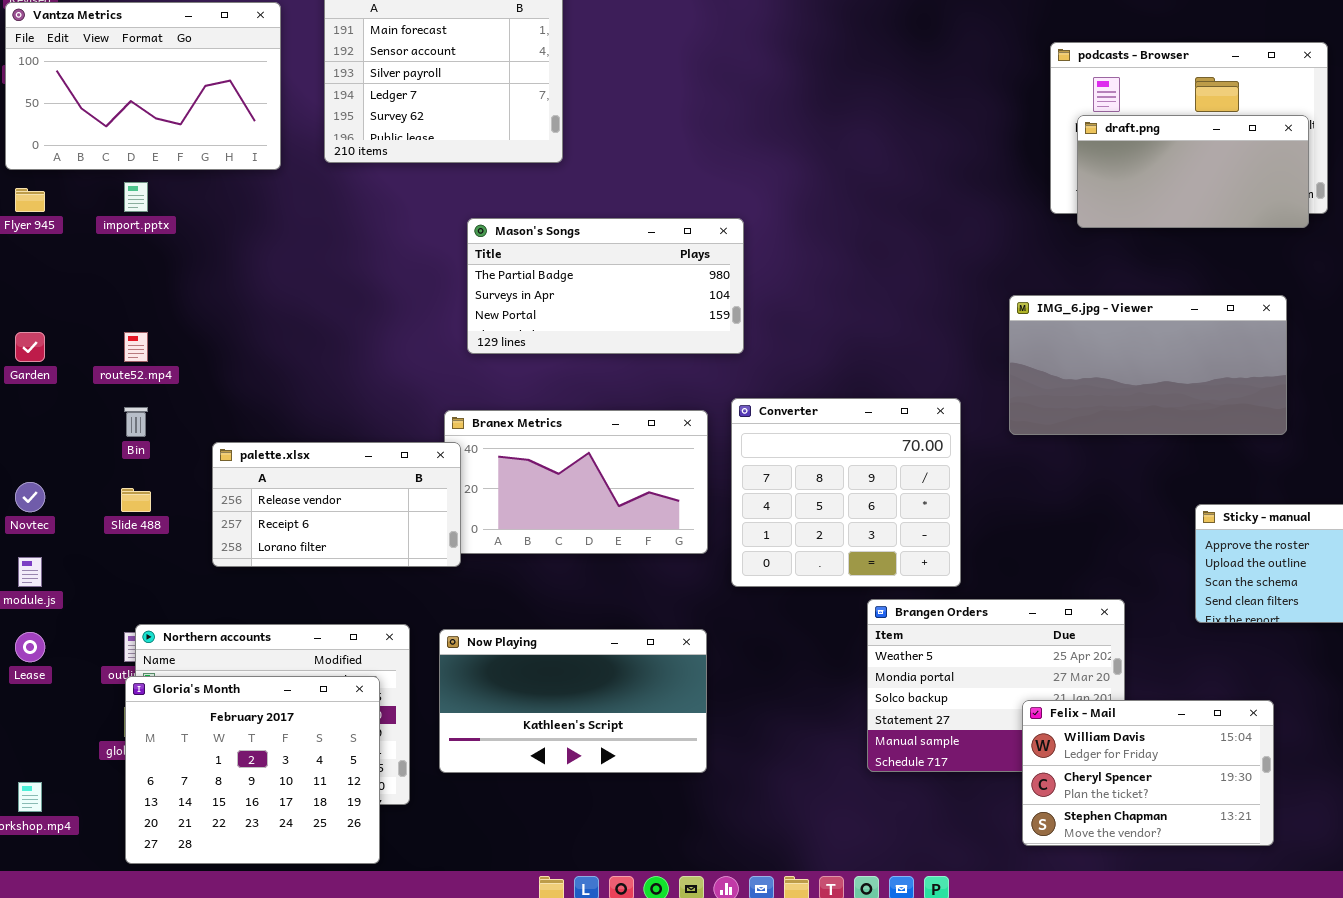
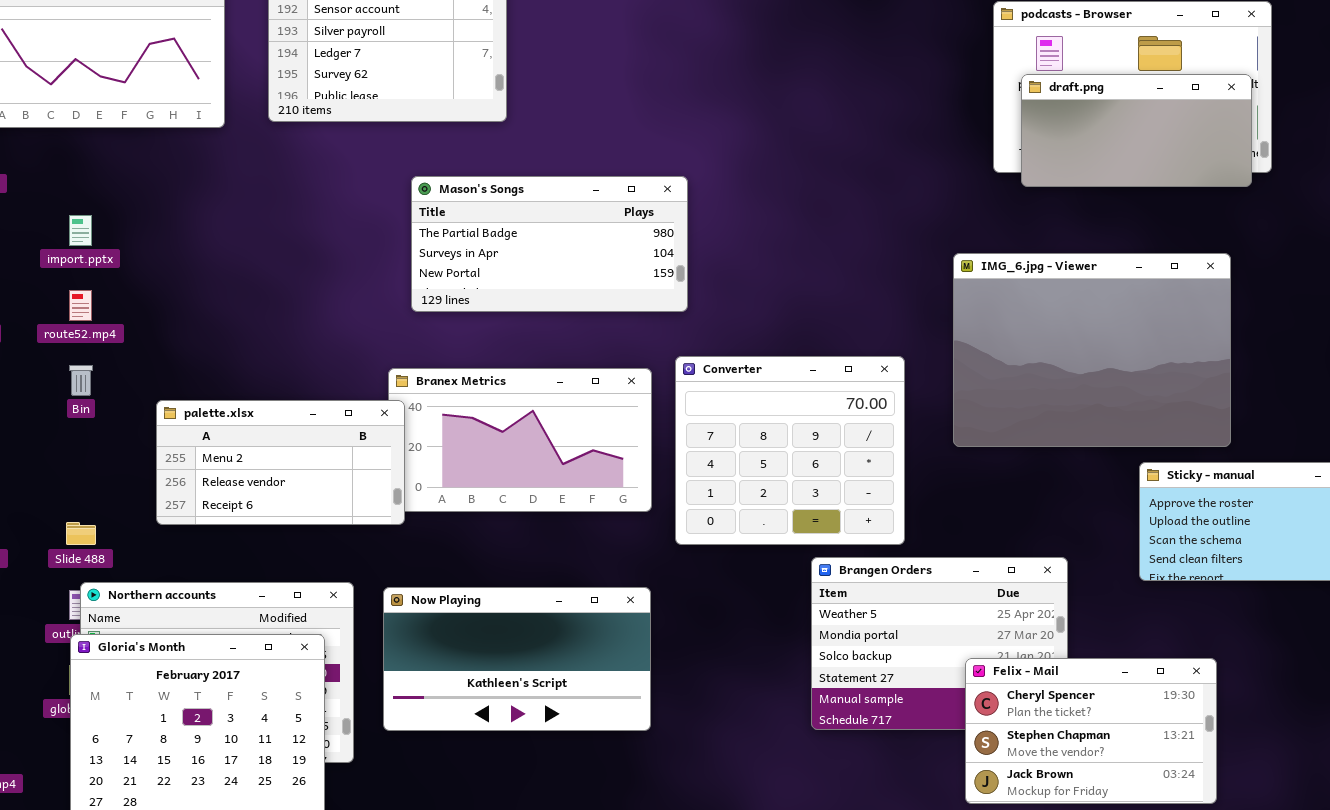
import.pptx: [124,182,148,212] -> [69,215,92,246], moved
IMG_6.jpg - Viewer: [1009,295,1287,435] -> [953,253,1231,447], resized
palette.xlsx: [212,442,461,567] -> [156,400,405,525], scrolled up 1 row
Slide 488: [121,488,151,512] -> [66,522,96,545], moved
Felix - Mail: [1022,700,1274,846] -> [965,658,1217,804], scrolled down 1 row

